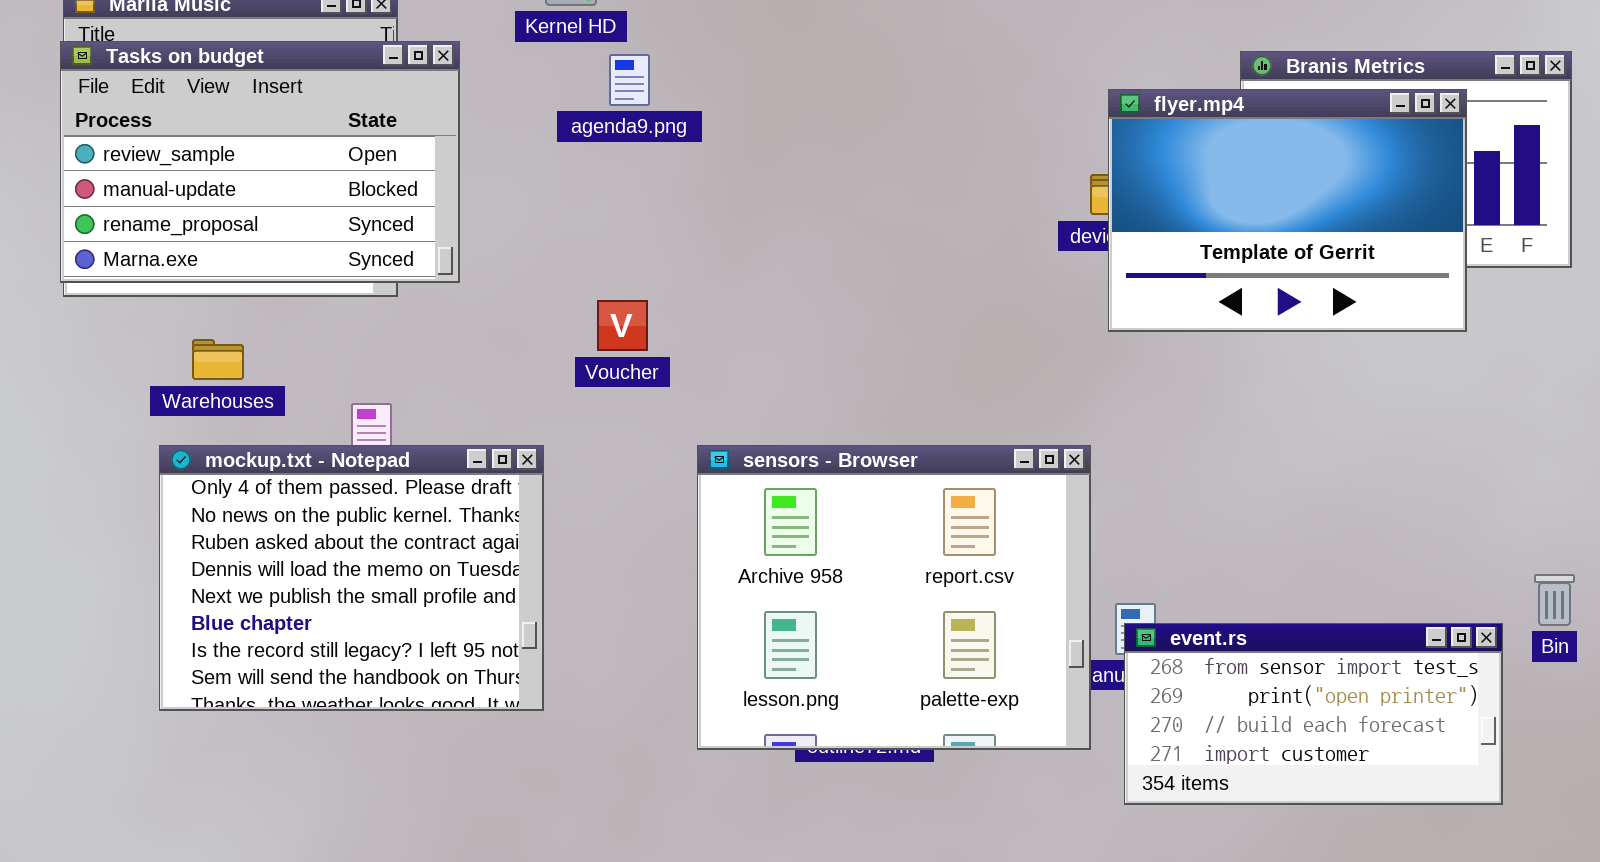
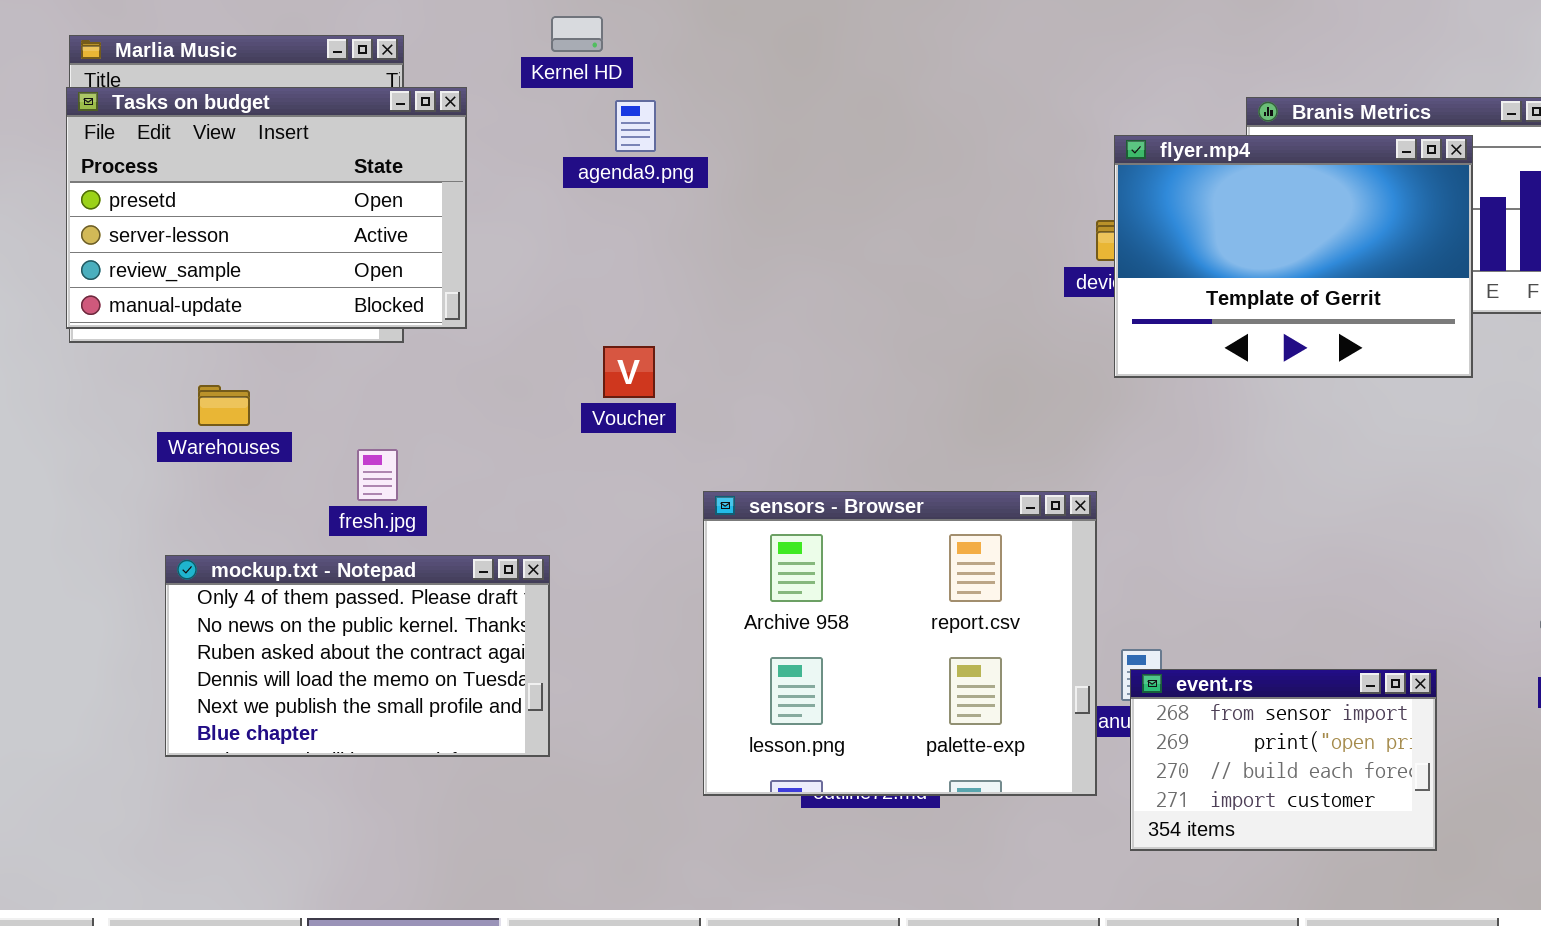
Tasks on budget: [60,41,460,283] -> [66,87,467,329], scrolled up 2 rows
mockup.txt - Notepad: [159,445,544,711] -> [165,555,550,757], resized
event.rs: [1124,623,1503,805] -> [1130,669,1437,851], resized

